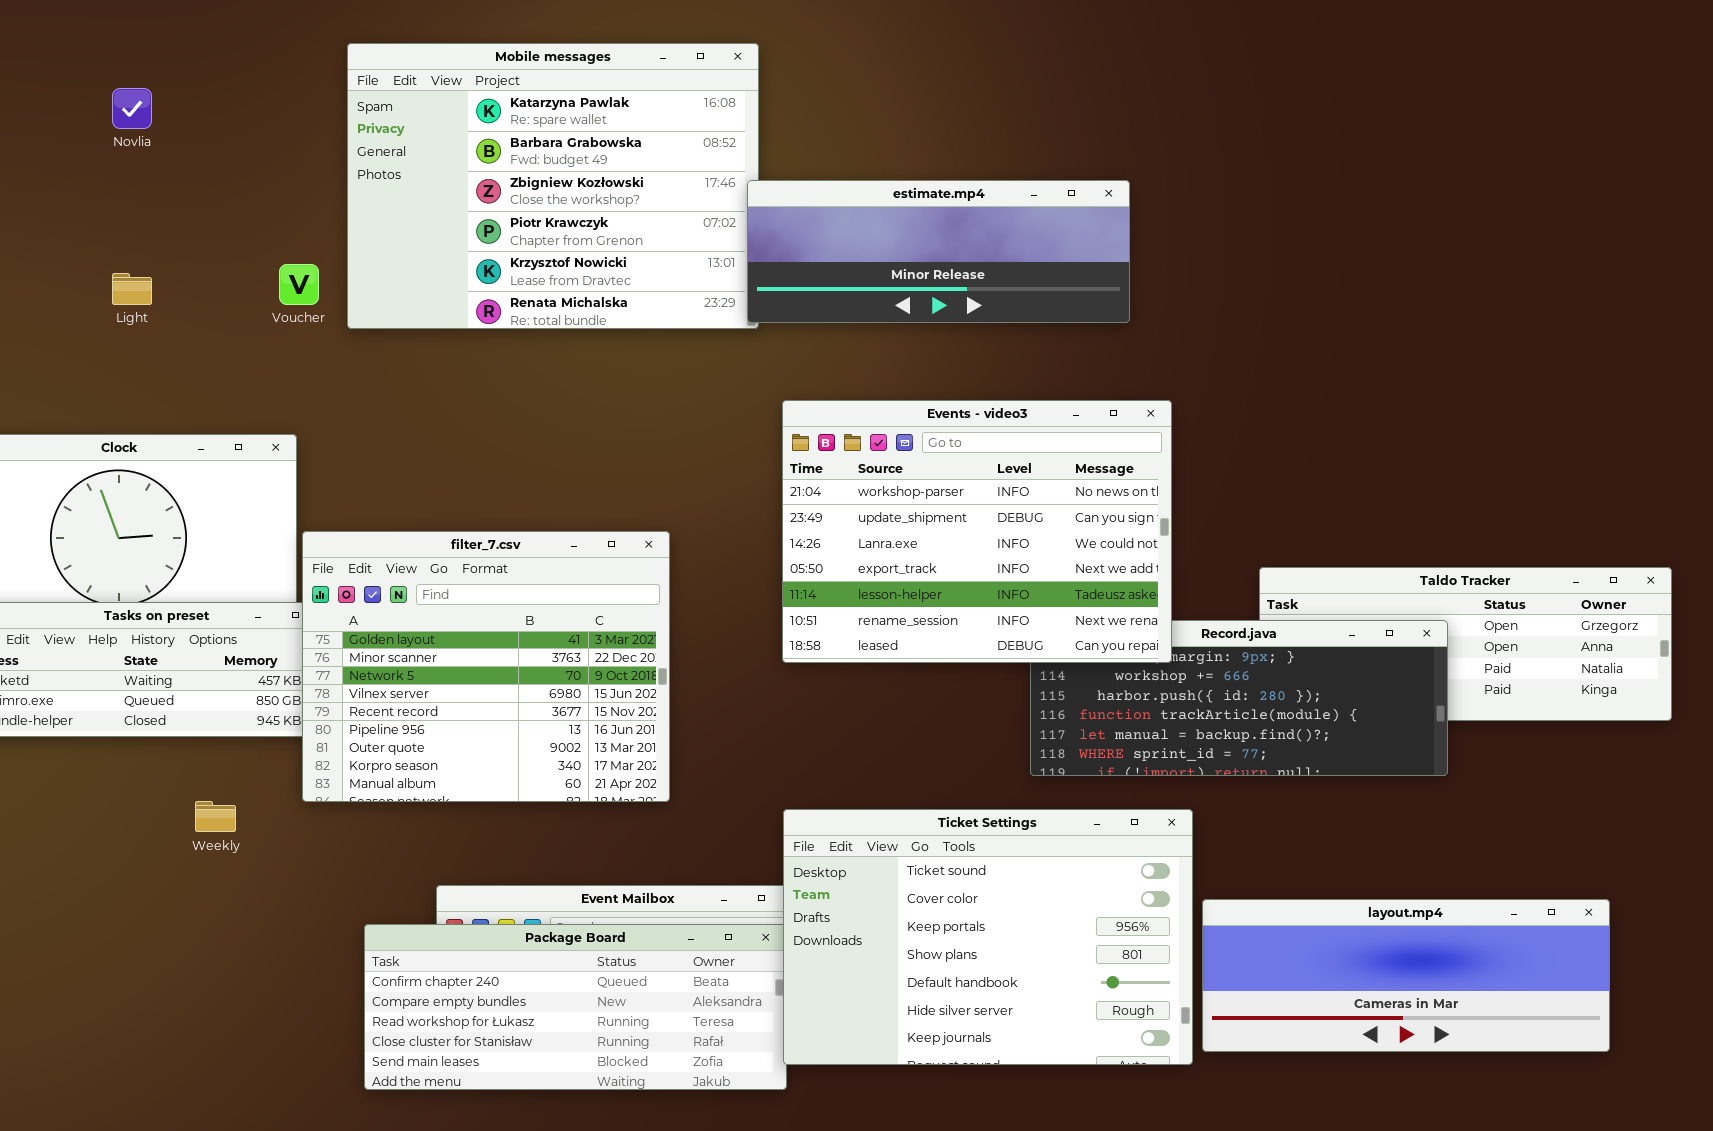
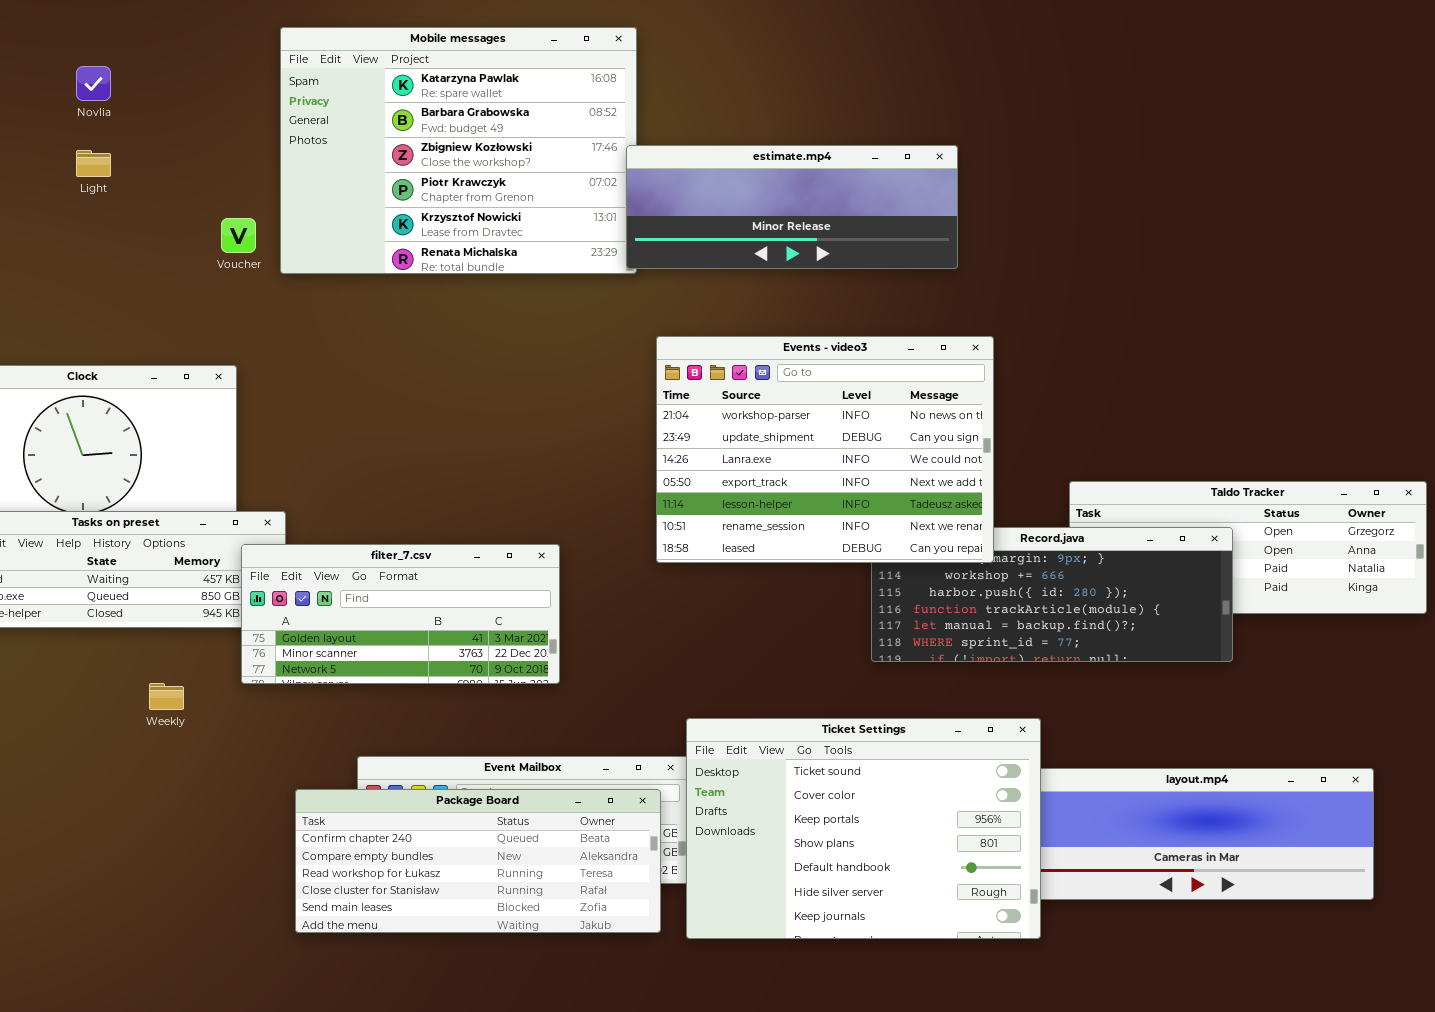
Light: [112,273,152,305] -> [76,150,111,177], moved
filter_7.csv: [302,531,670,802] -> [241,544,560,684], resized
Ticket Settings: [783,809,1193,1065] -> [686,718,1041,939], moved

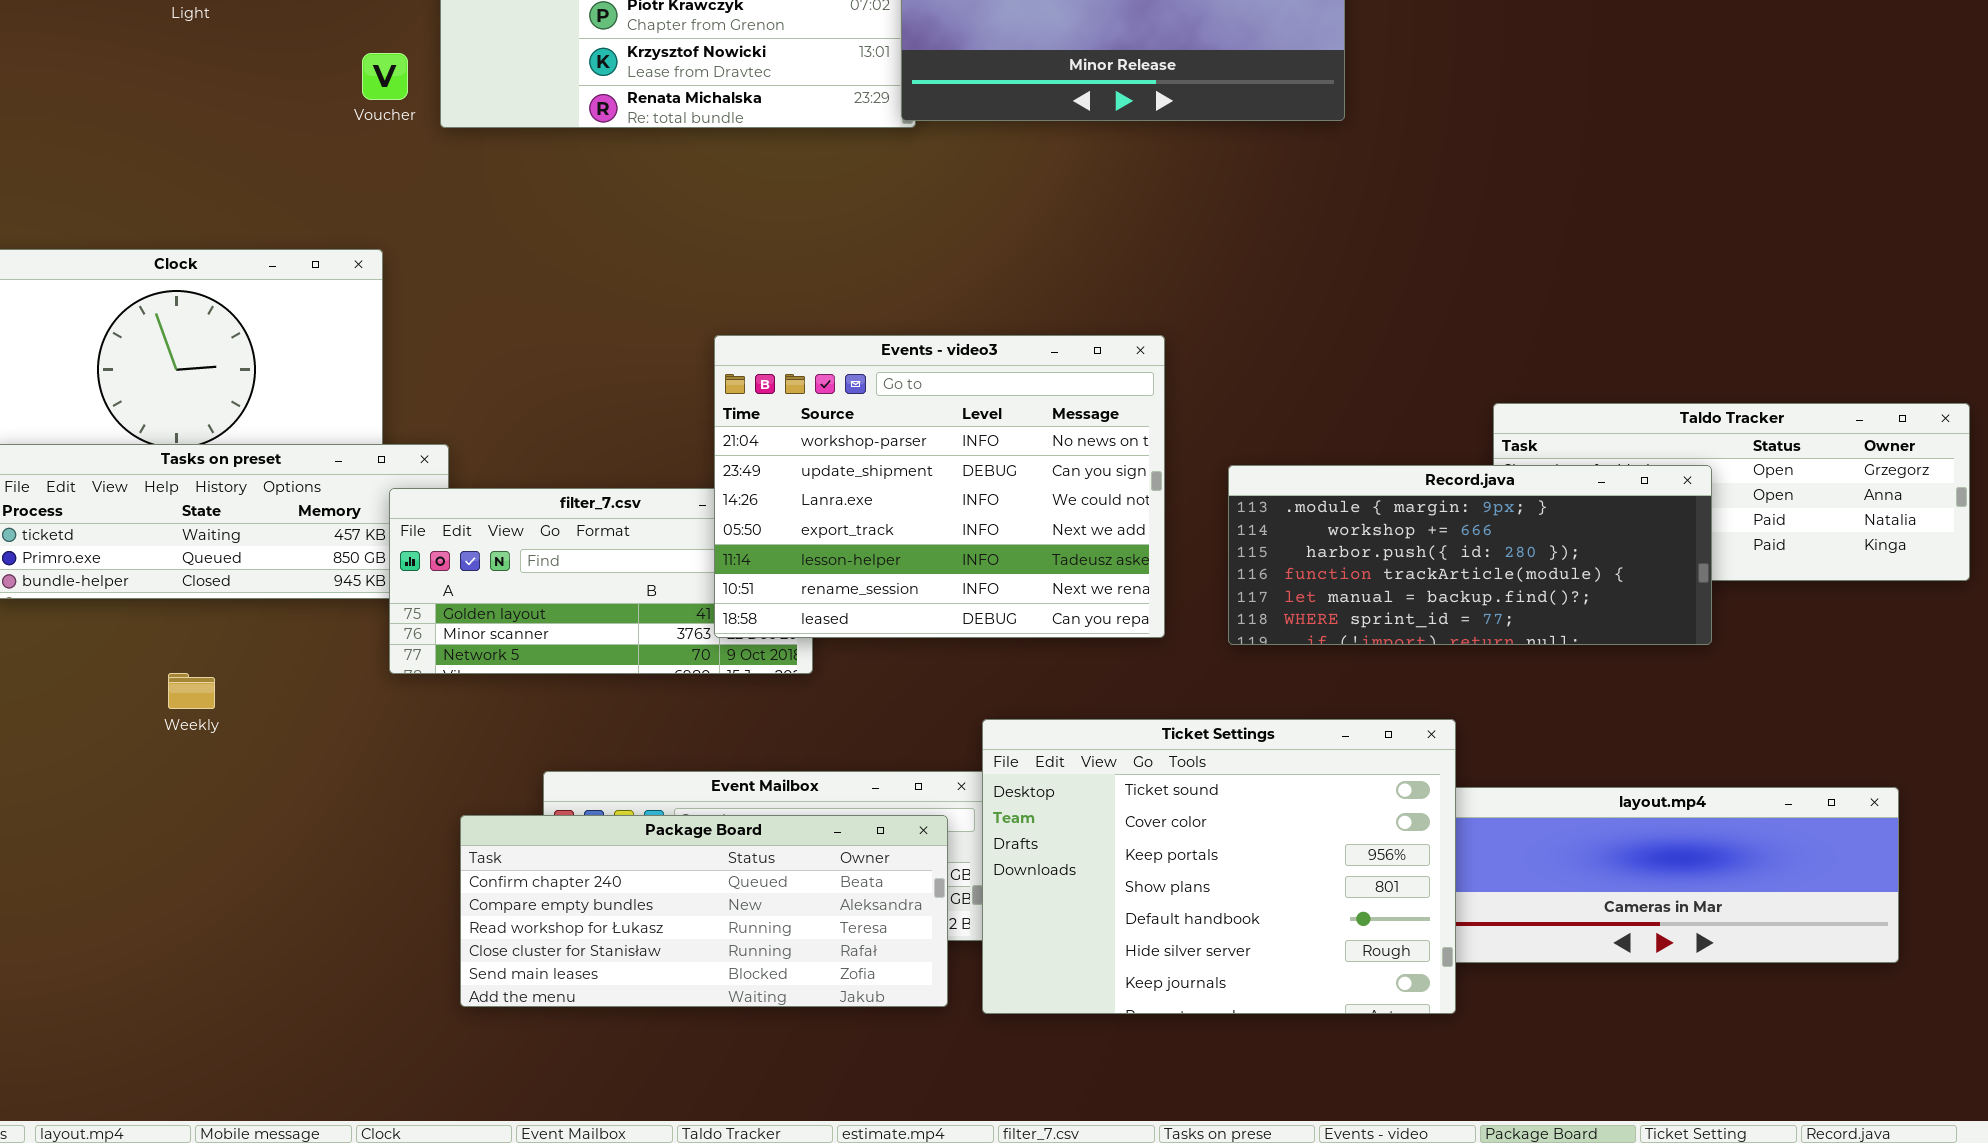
Events - video3: [656,336,994,563] -> [714,335,1165,638], moved
Weekly: [149,683,184,710] -> [168,673,215,709], moved

